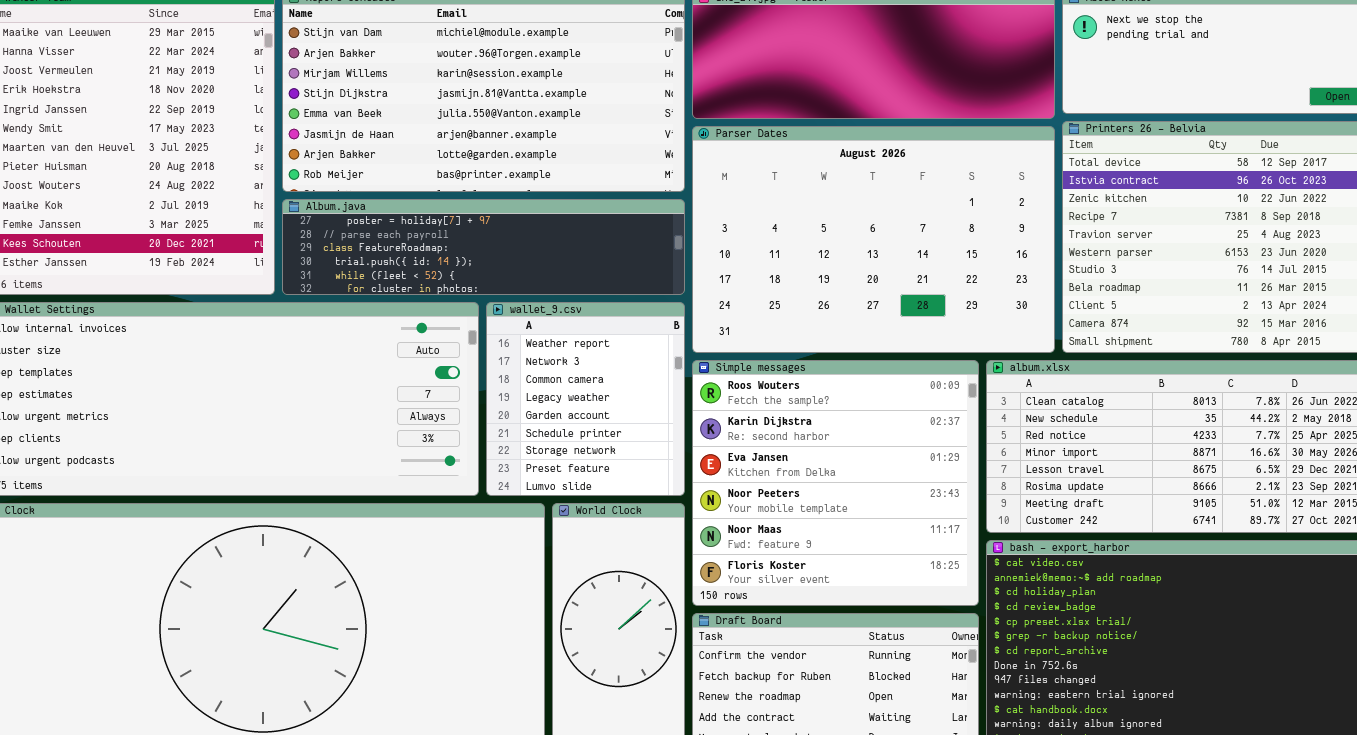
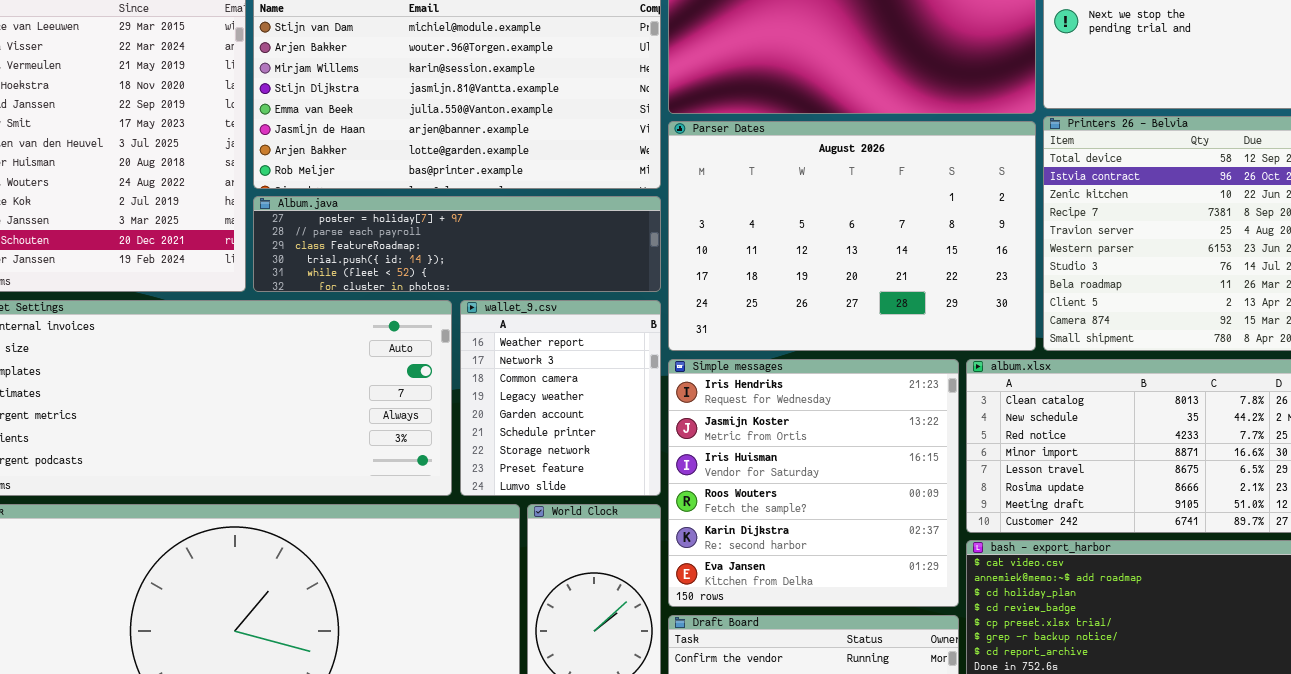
Simple messages: [692,360,979,606] -> [668,359,959,607], scrolled up 3 rows

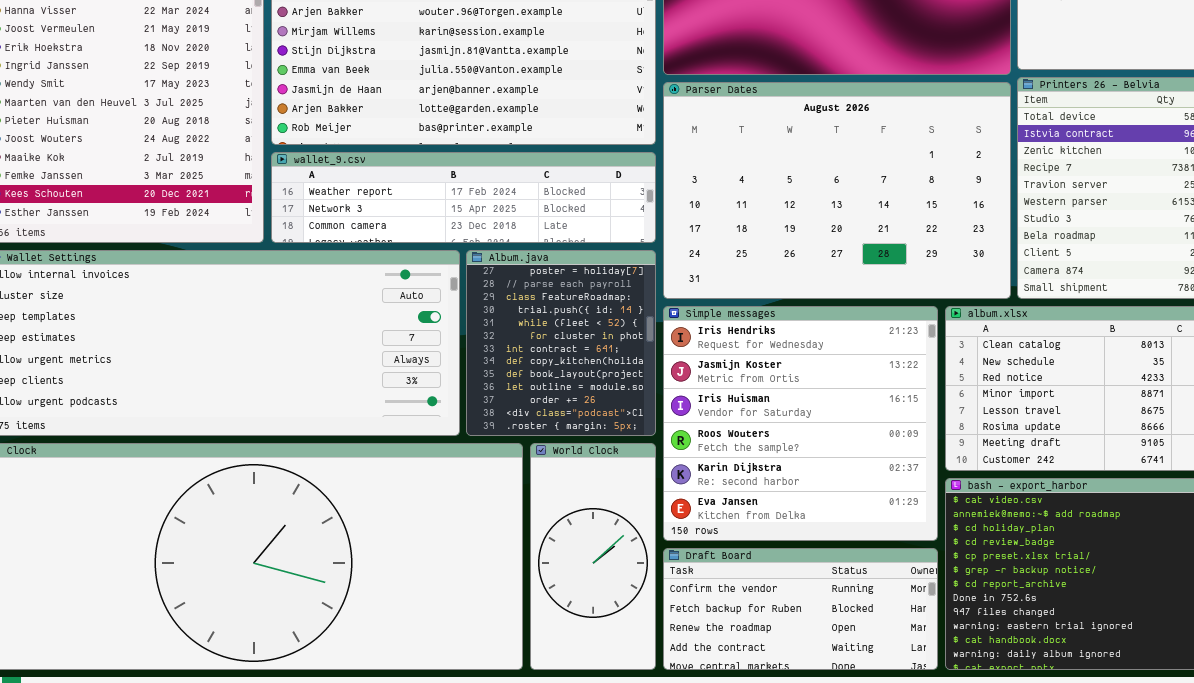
Album.java: [253,196,661,292] -> [466,250,656,436], moved, resized
wallet_9.csv: [460,300,661,496] -> [271,152,656,243], moved, resized

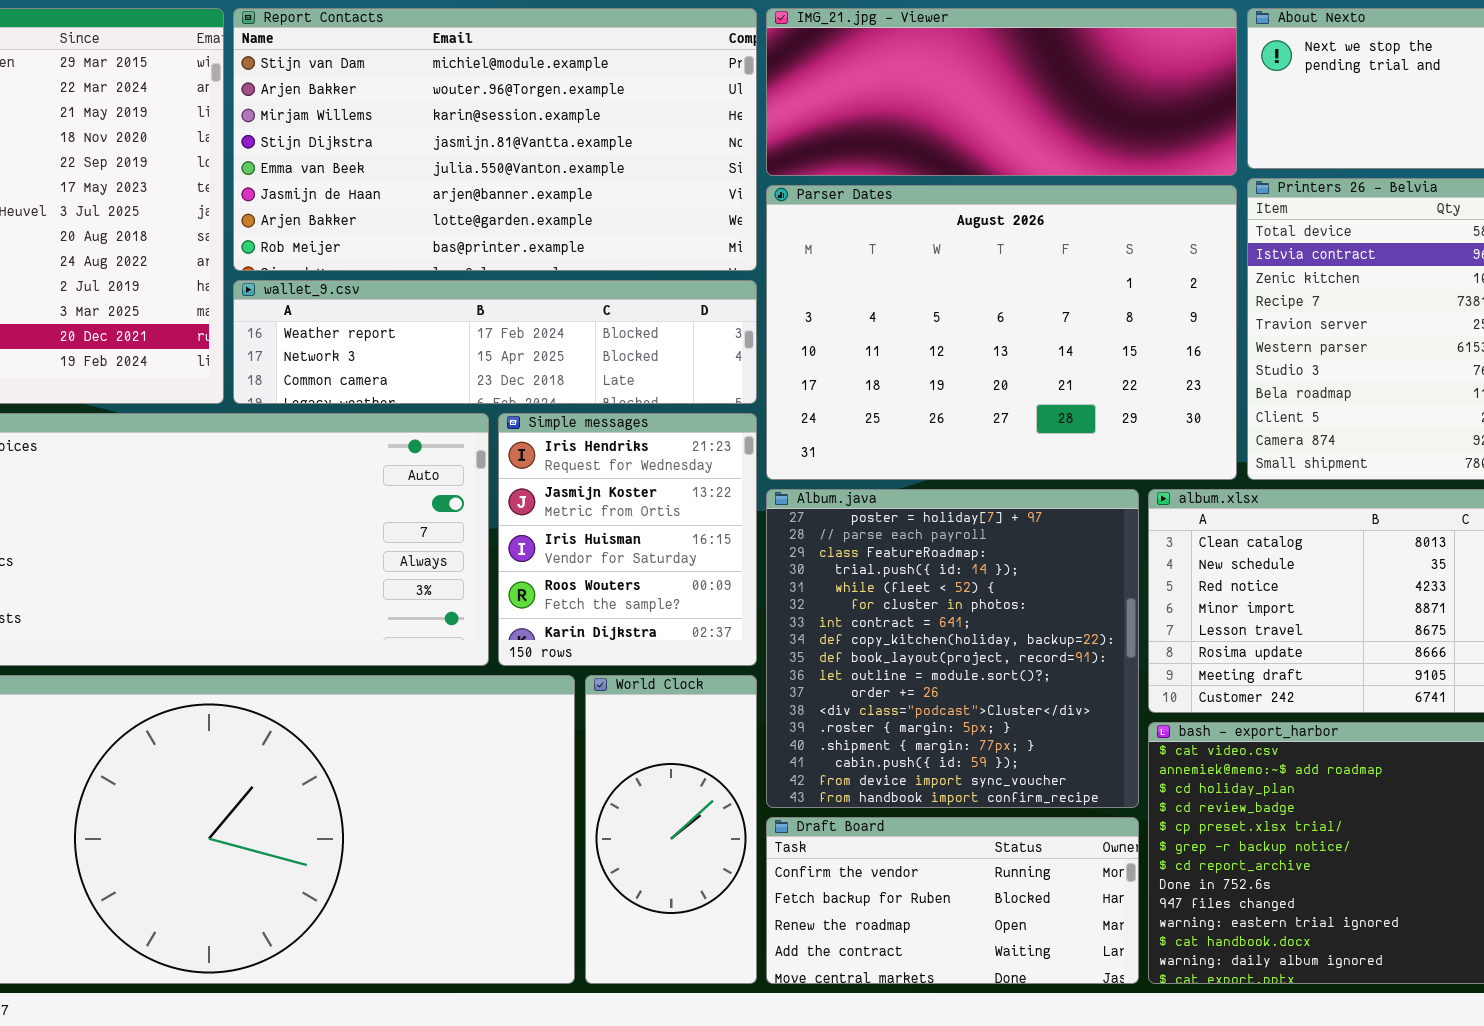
Album.java: [466,250,656,436] -> [766,489,1139,808], moved, resized
Simple messages: [663,306,938,541] -> [498,413,757,666], moved, resized

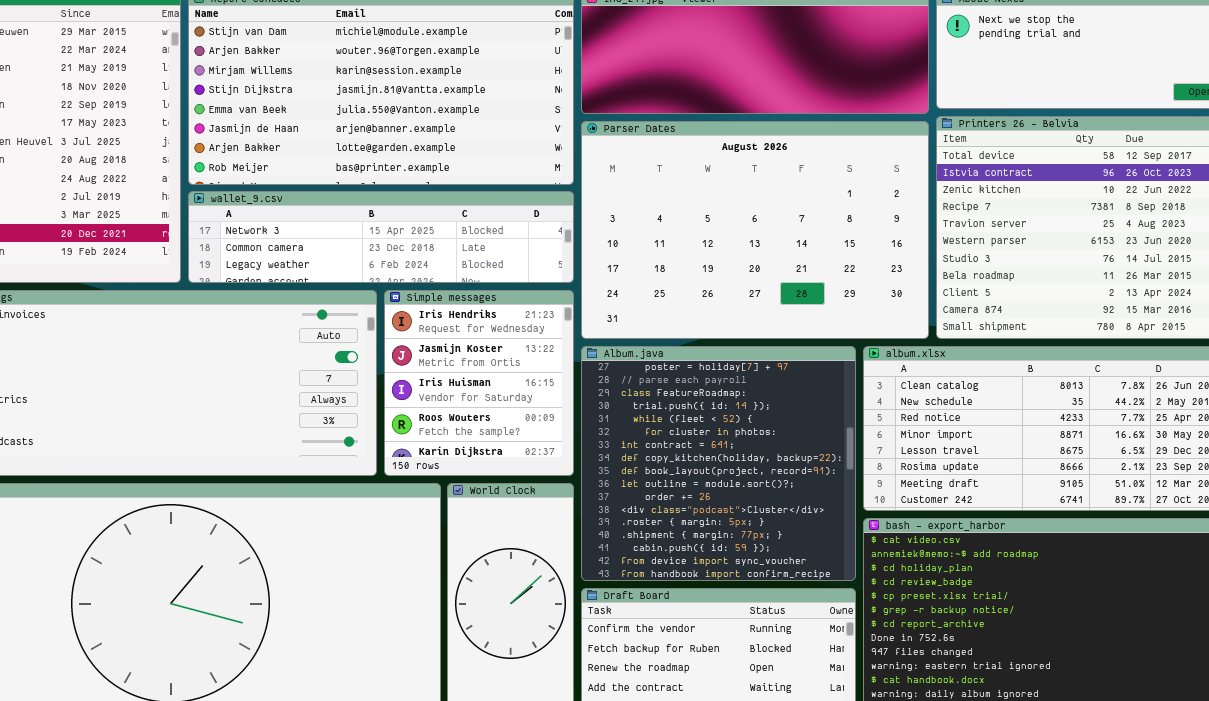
wallet_9.csv: [233,280,757,404] -> [188,191,574,283], scrolled down 1 row

